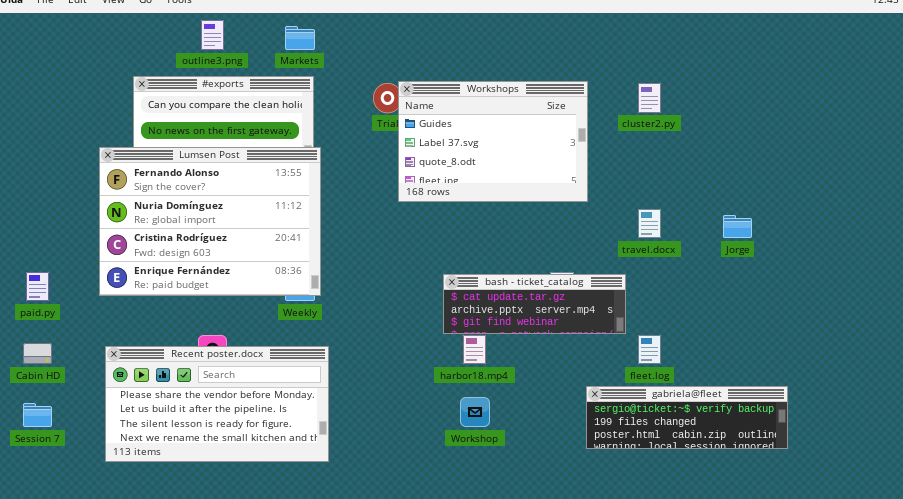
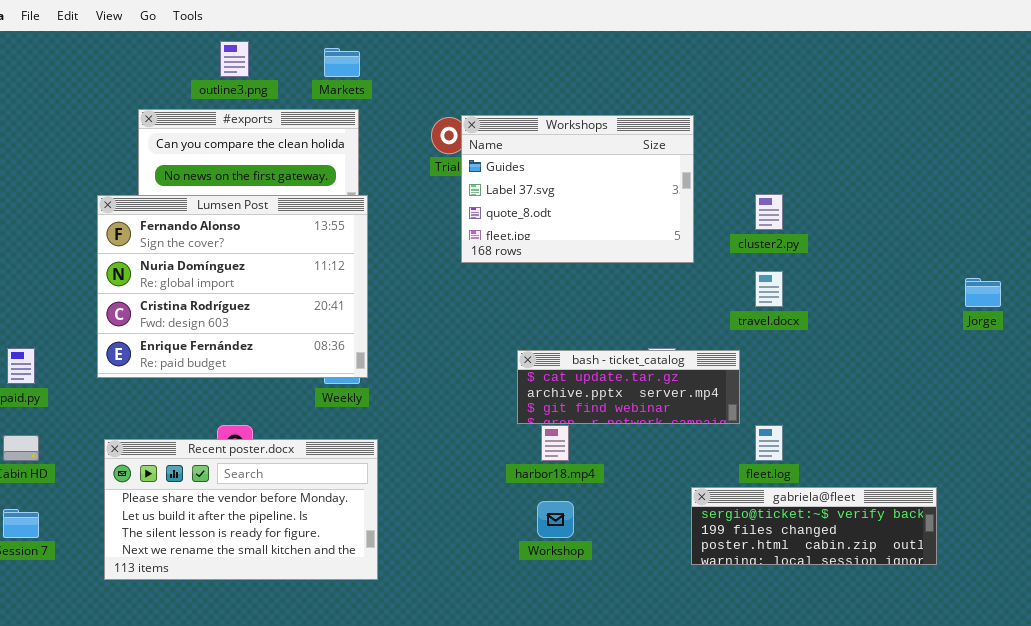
cluster2.py: [638,83,661,113] -> [755,194,783,230], moved
Jorge: [723,215,752,238] -> [965,278,1001,307], moved

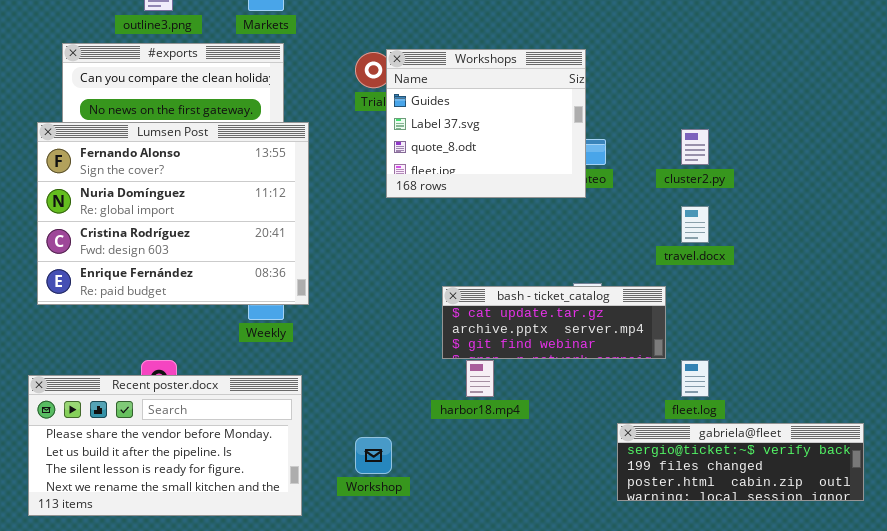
Workshops: [461,115,694,263] -> [386,49,586,198], resized
Lumsen Post: [97,195,368,378] -> [37,122,309,305], moved
Workshop: [537,501,574,538] -> [355,437,392,474], moved

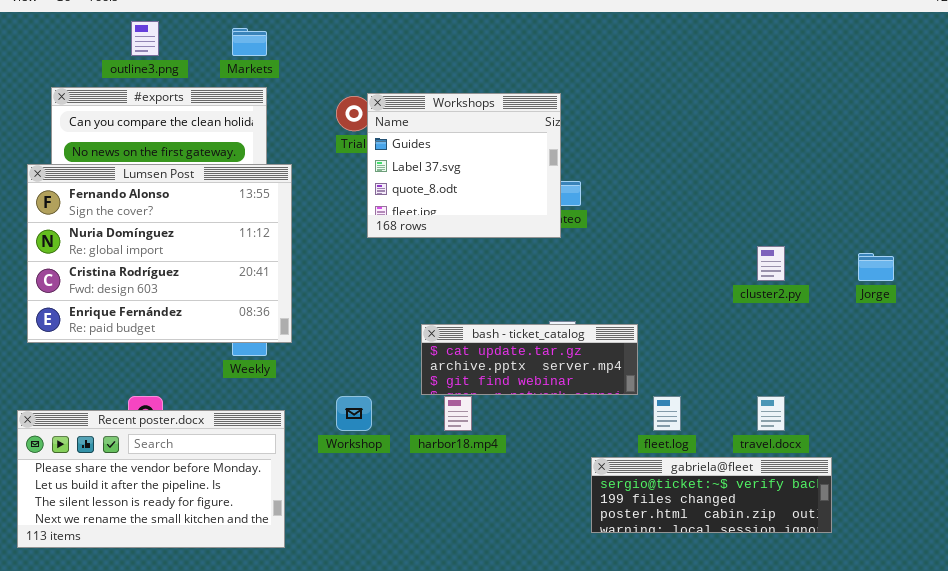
cluster2.py: [681,129,709,165] -> [757,246,785,281], moved
travel.docx: [681,206,709,243] -> [757,396,785,431], moved
Workshop: [355,437,392,474] -> [336,396,372,431], moved

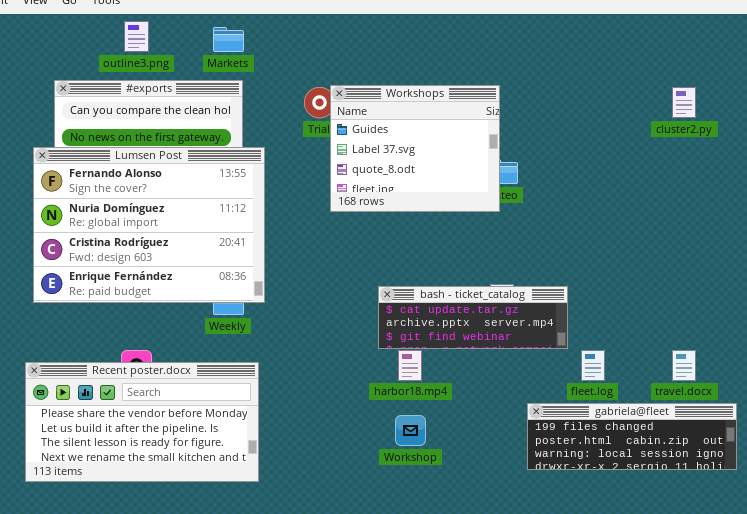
cluster2.py: [757,246,785,281] -> [672,87,696,118], moved
Workshop: [336,396,372,431] -> [395,415,426,446], moved
gabriela@fleet: [591,457,832,533] -> [527,403,737,470], scrolled down 1 row

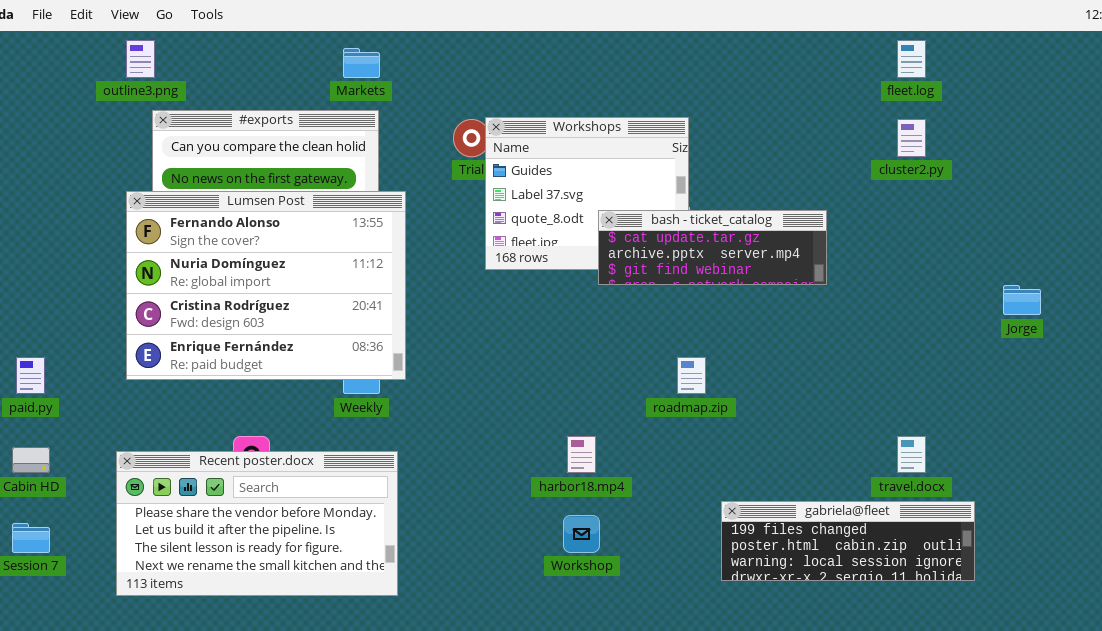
outline3.png: [124,21,149,52] -> [126,40,155,78], moved
bash - ticket_catalog: [378,286,568,349] -> [598,210,827,285], moved
fleet.log: [581,350,605,381] -> [897,40,926,78], moved

